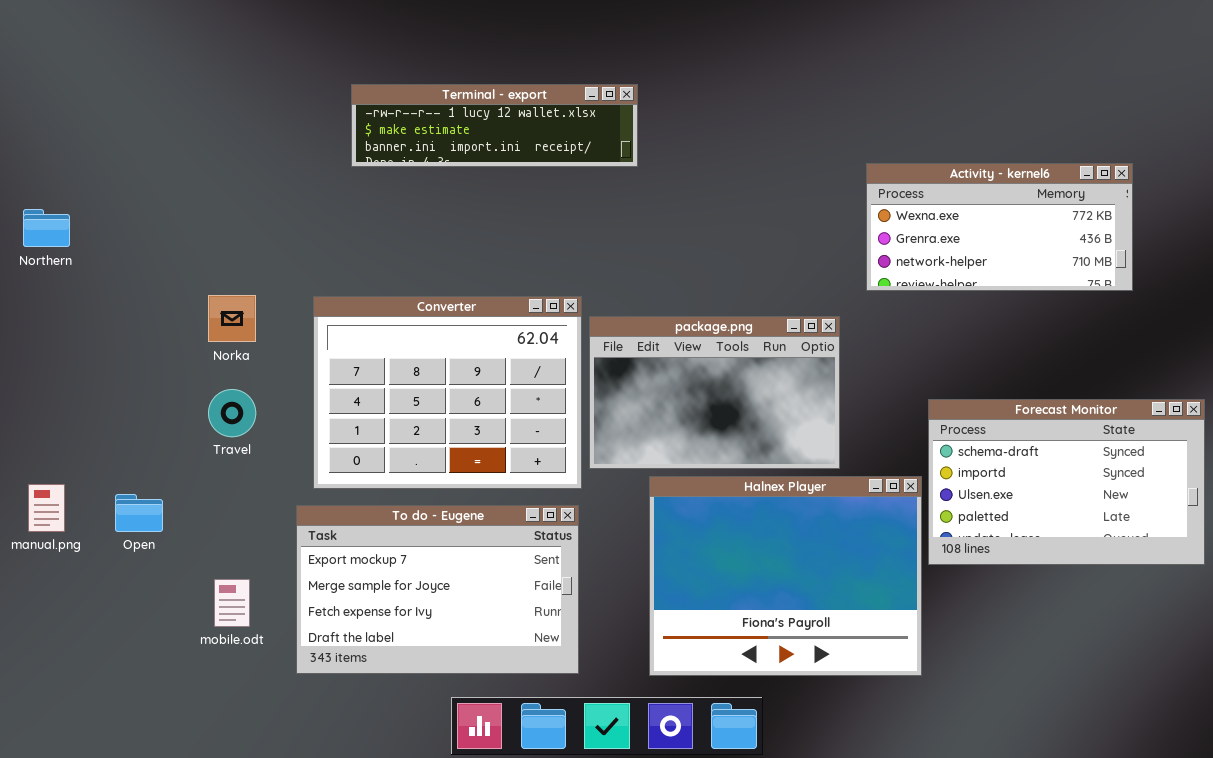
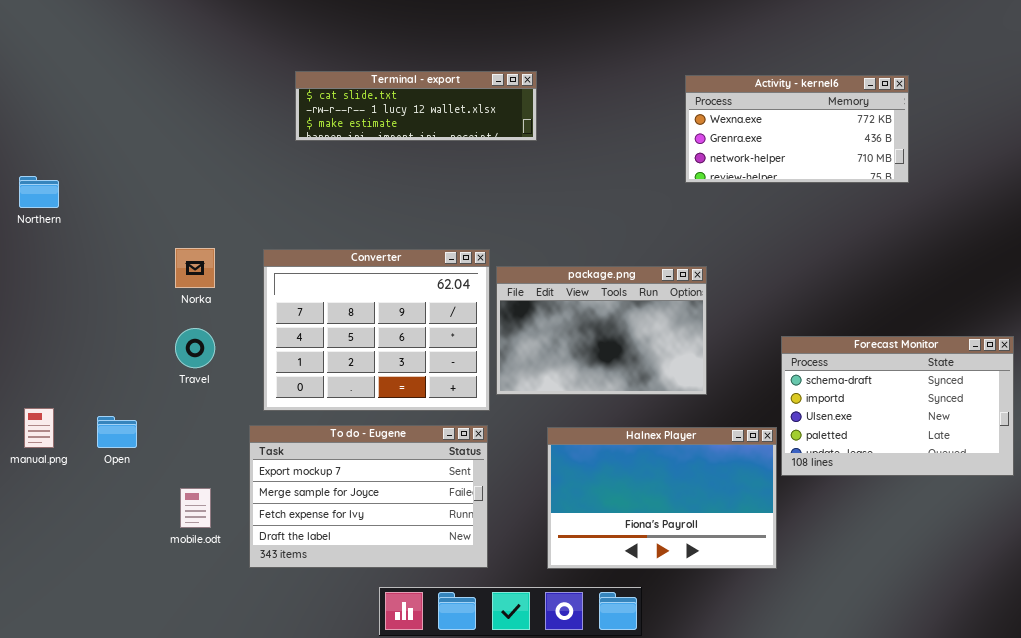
Terminal - export: [351,84,638,167] -> [295,71,537,141], scrolled up 1 row
Activity - kernel6: [866,163,1133,291] -> [685,75,909,183], moved
Halnex Player: [649,476,922,676] -> [547,427,777,569], resized

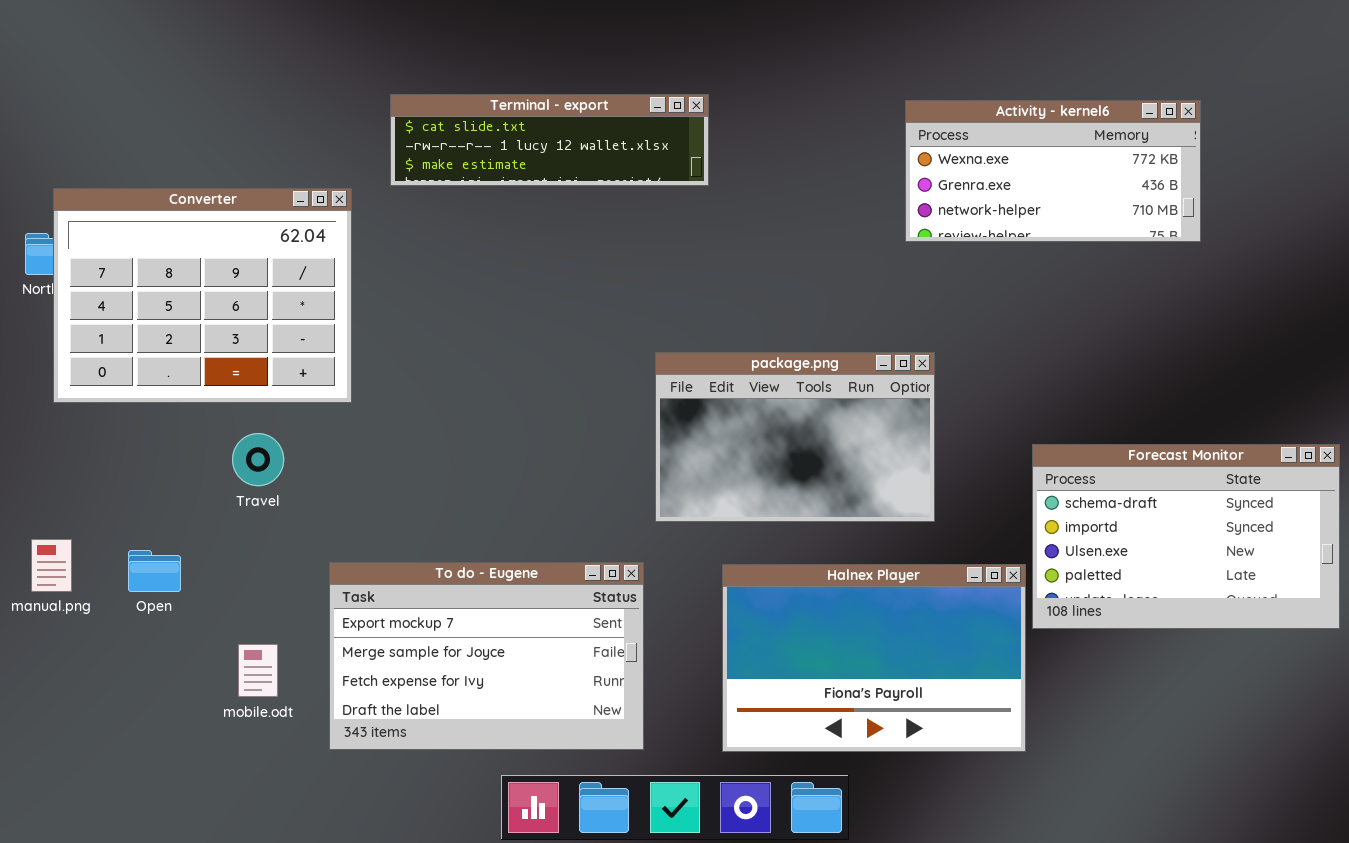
Converter: [263,249,490,411] -> [53,188,352,403], moved

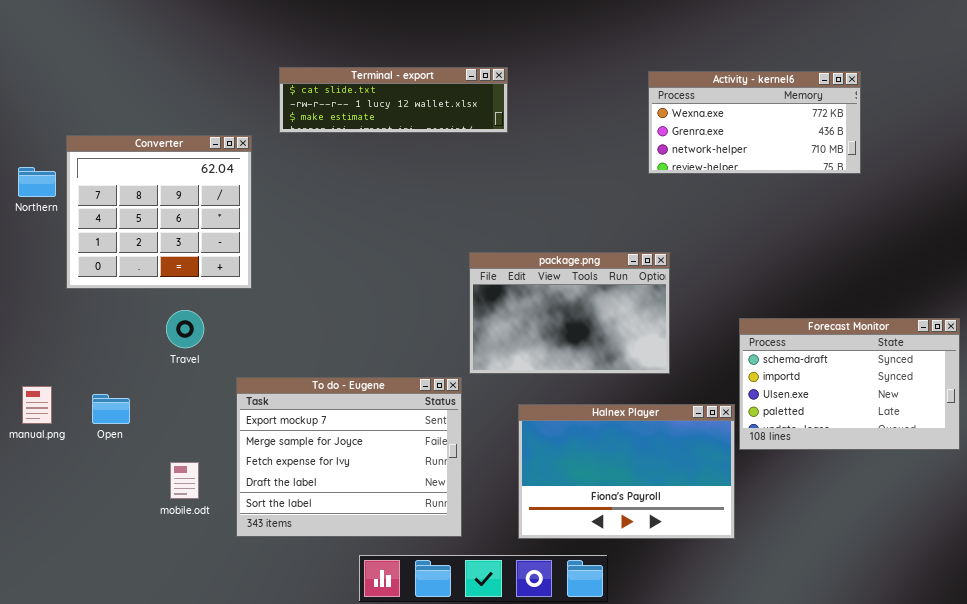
Converter: [53,188,352,403] -> [66,135,252,289], resized
To do - Eugene: [329,562,644,750] -> [236,377,462,537], resized

